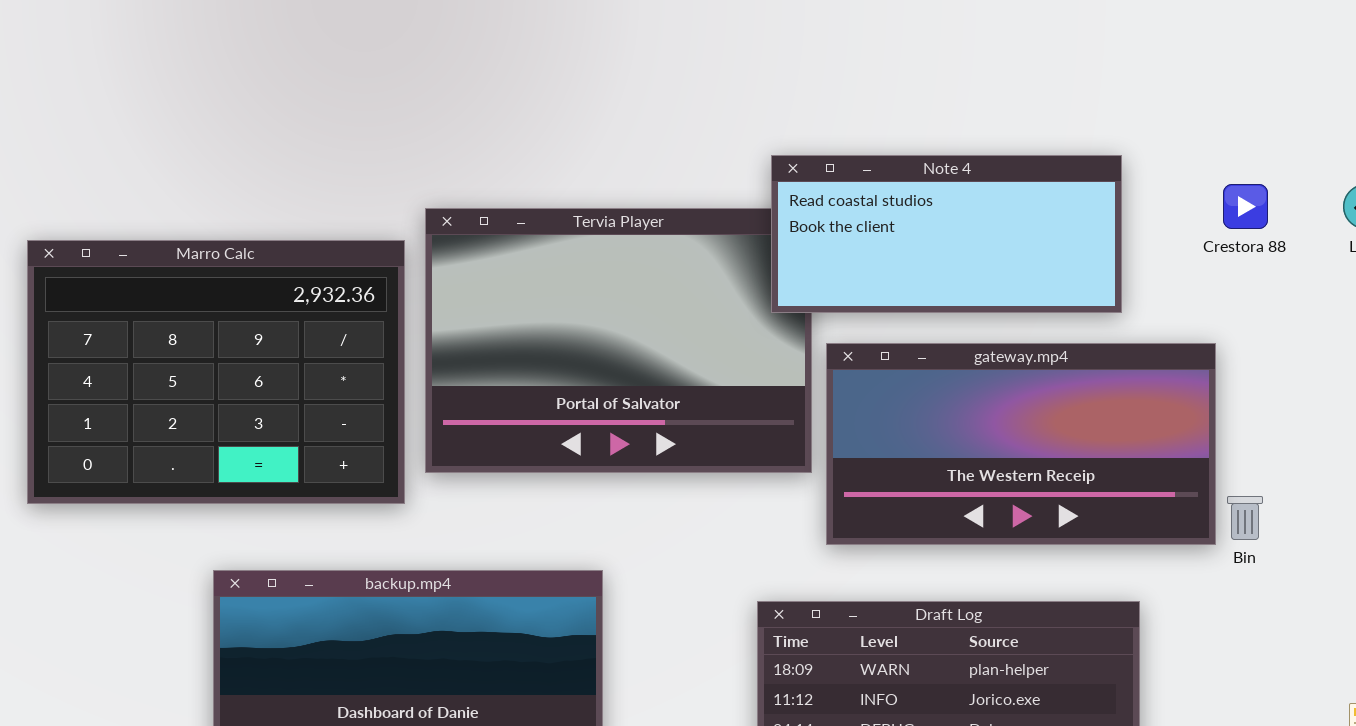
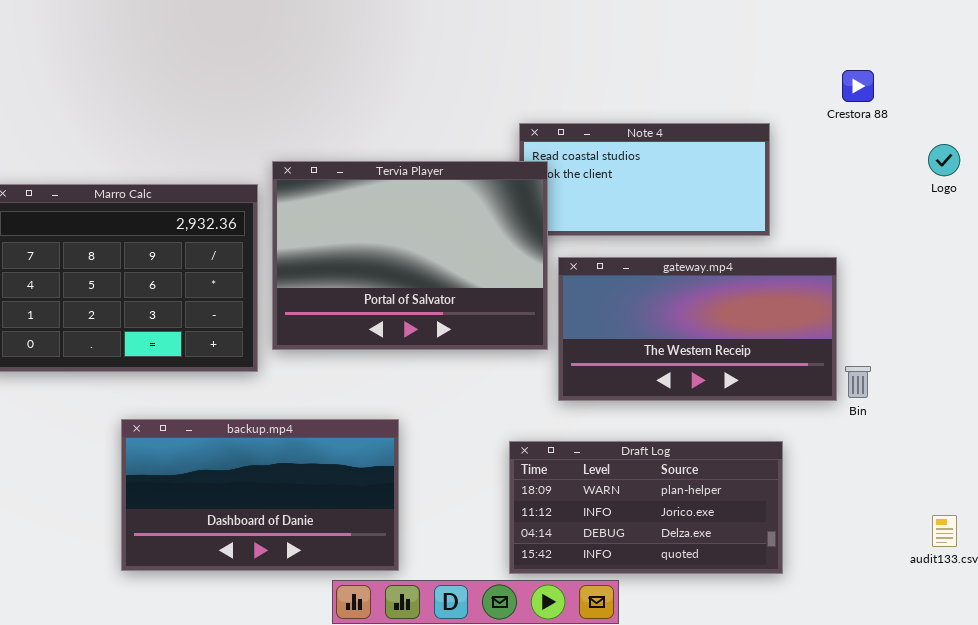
Crestora 88: [1223,184,1268,229] -> [842,70,874,102], moved
Tervia Player: [425,208,812,473] -> [272,161,548,350], raised

